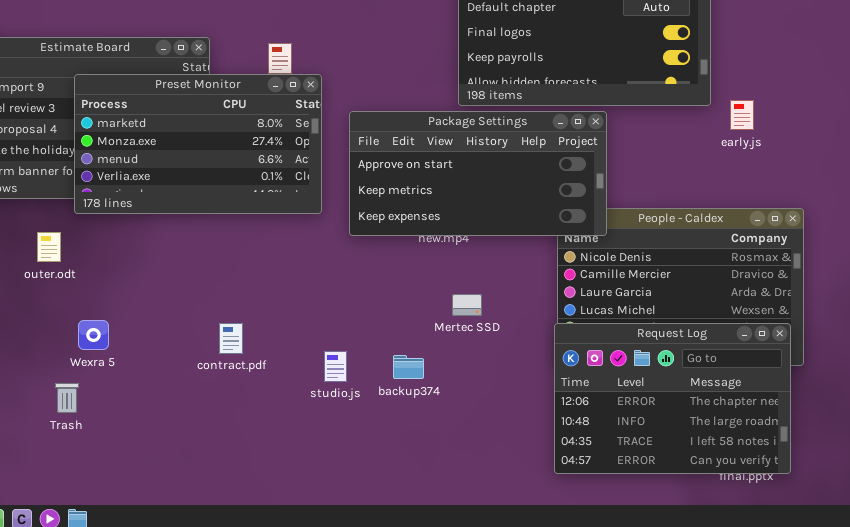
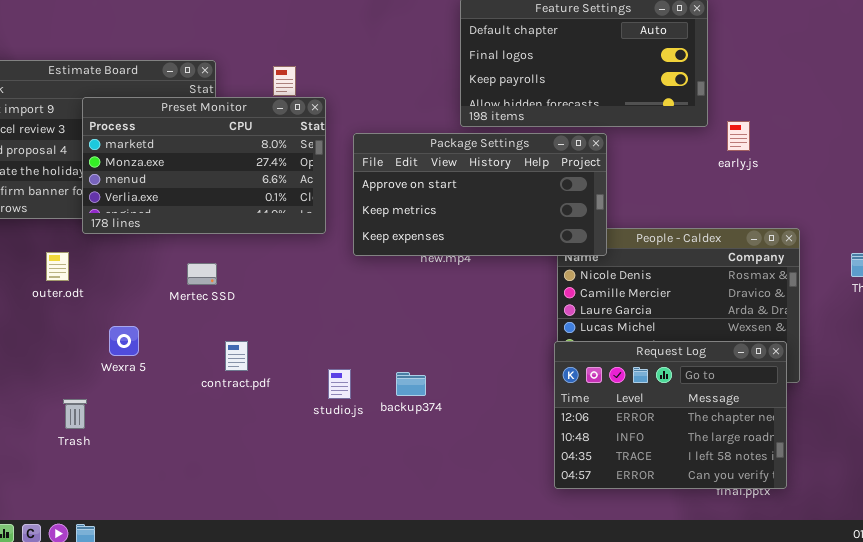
Mertec SSD: [452,294,482,316] -> [187,263,217,285], moved
Wexra 5: [78,320,109,350] -> [109,326,139,356], moved

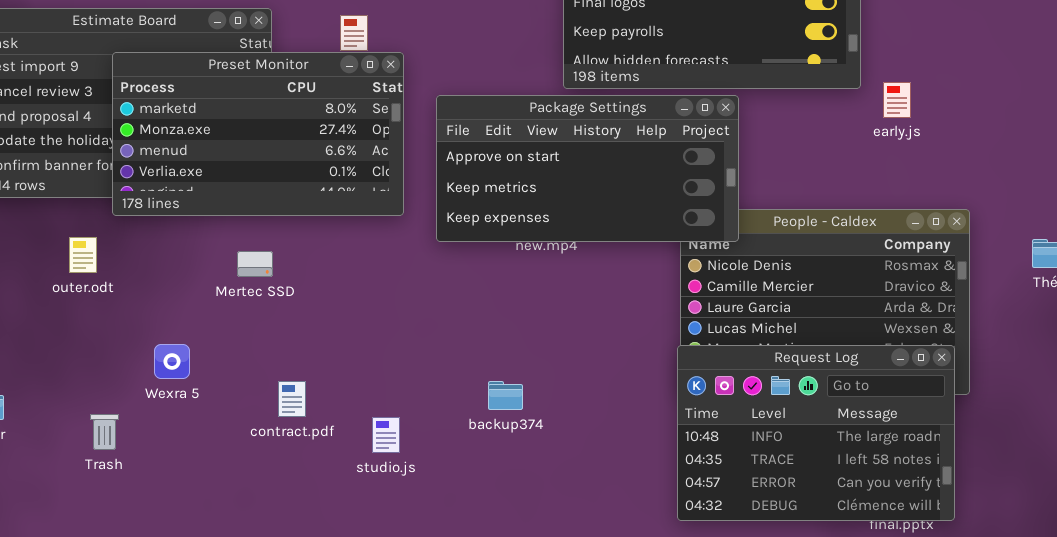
Wexra 5: [109,326,139,356] -> [154,344,190,379], moved
contract.pdf: [225,341,248,371] -> [278,381,306,417], moved
Request Log: [554,341,787,489] -> [677,345,955,521], scrolled down 1 row
studio.js: [328,369,351,399] -> [372,417,400,453], moved

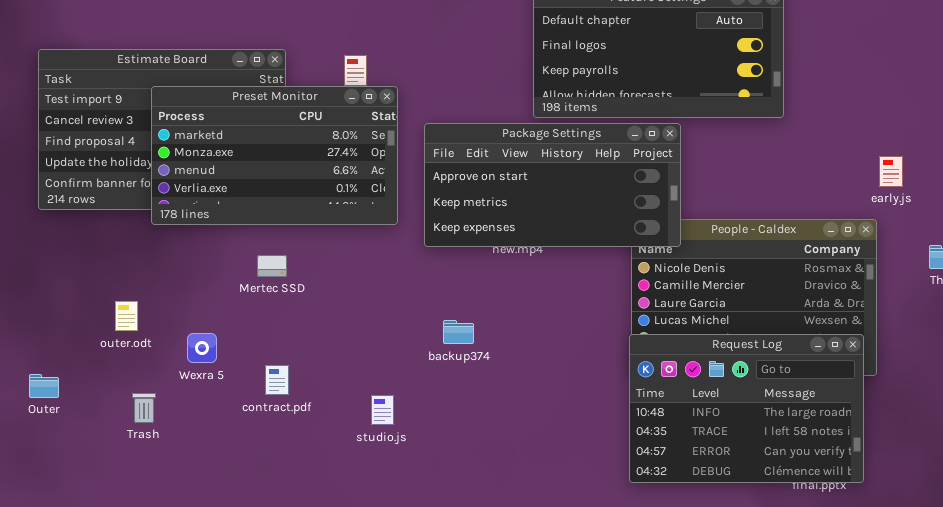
early.js: [883,82,911,118] -> [879,156,903,187], moved
outer.odt: [69,237,97,273] -> [115,301,138,331], moved
contract.pdf: [278,381,306,417] -> [265,365,289,395], moved
backup374: [488,381,523,410] -> [443,320,474,344], moved

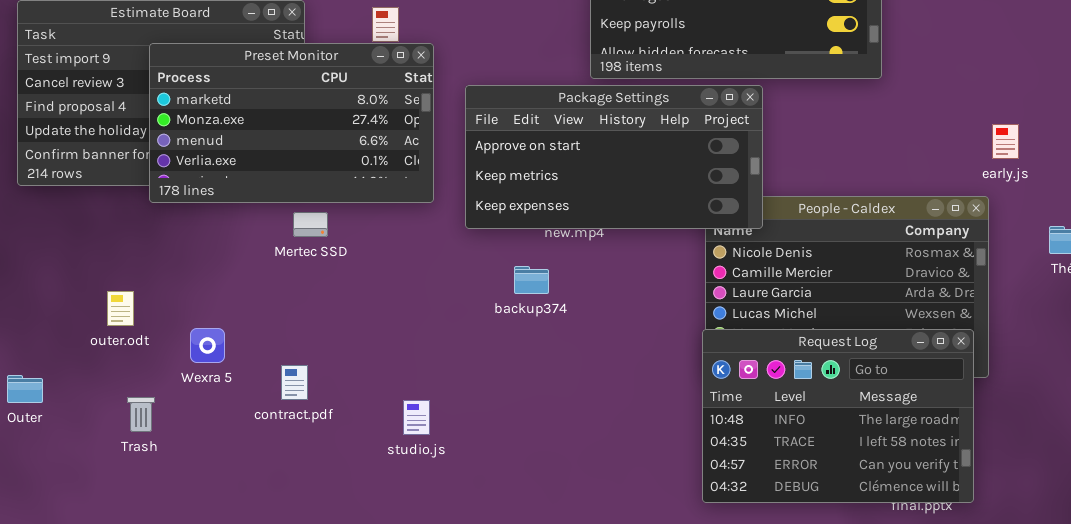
Mertec SSD: [257,255,287,277] -> [293,212,328,237], moved
backup374: [443,320,474,344] -> [514,266,549,294], moved

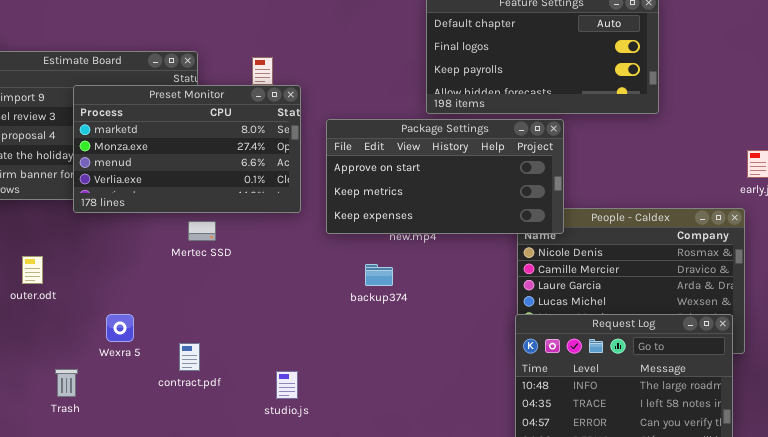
outer.odt: [107,291,134,326] -> [22,256,43,284], moved

